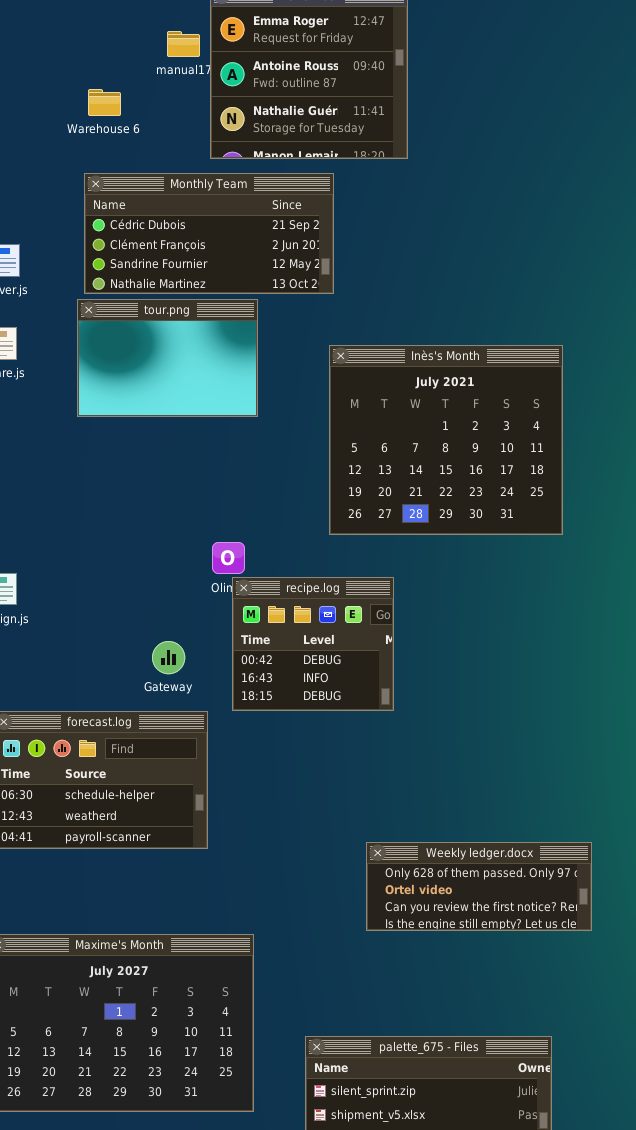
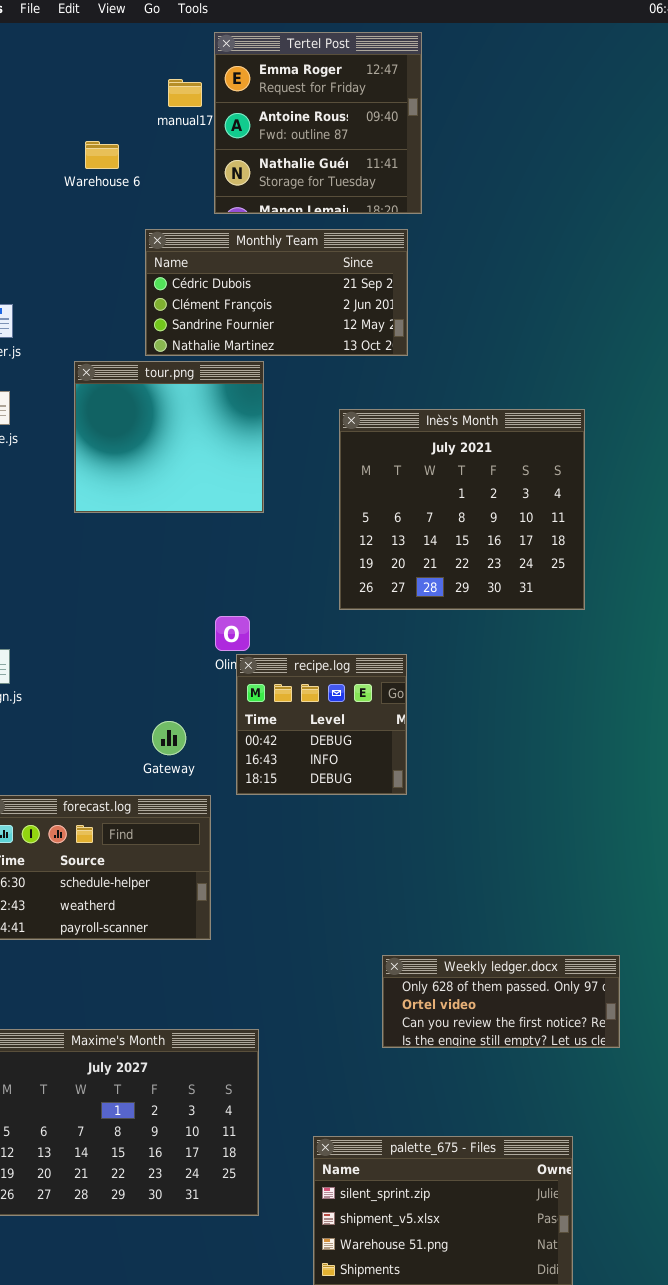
Monthly Team: [84,173,334,294] -> [145,229,408,356], moved
tour.png: [77,299,258,417] -> [74,361,264,513], resized
Weekly ledger.docx: [366,842,592,931] -> [382,955,620,1048], moved

